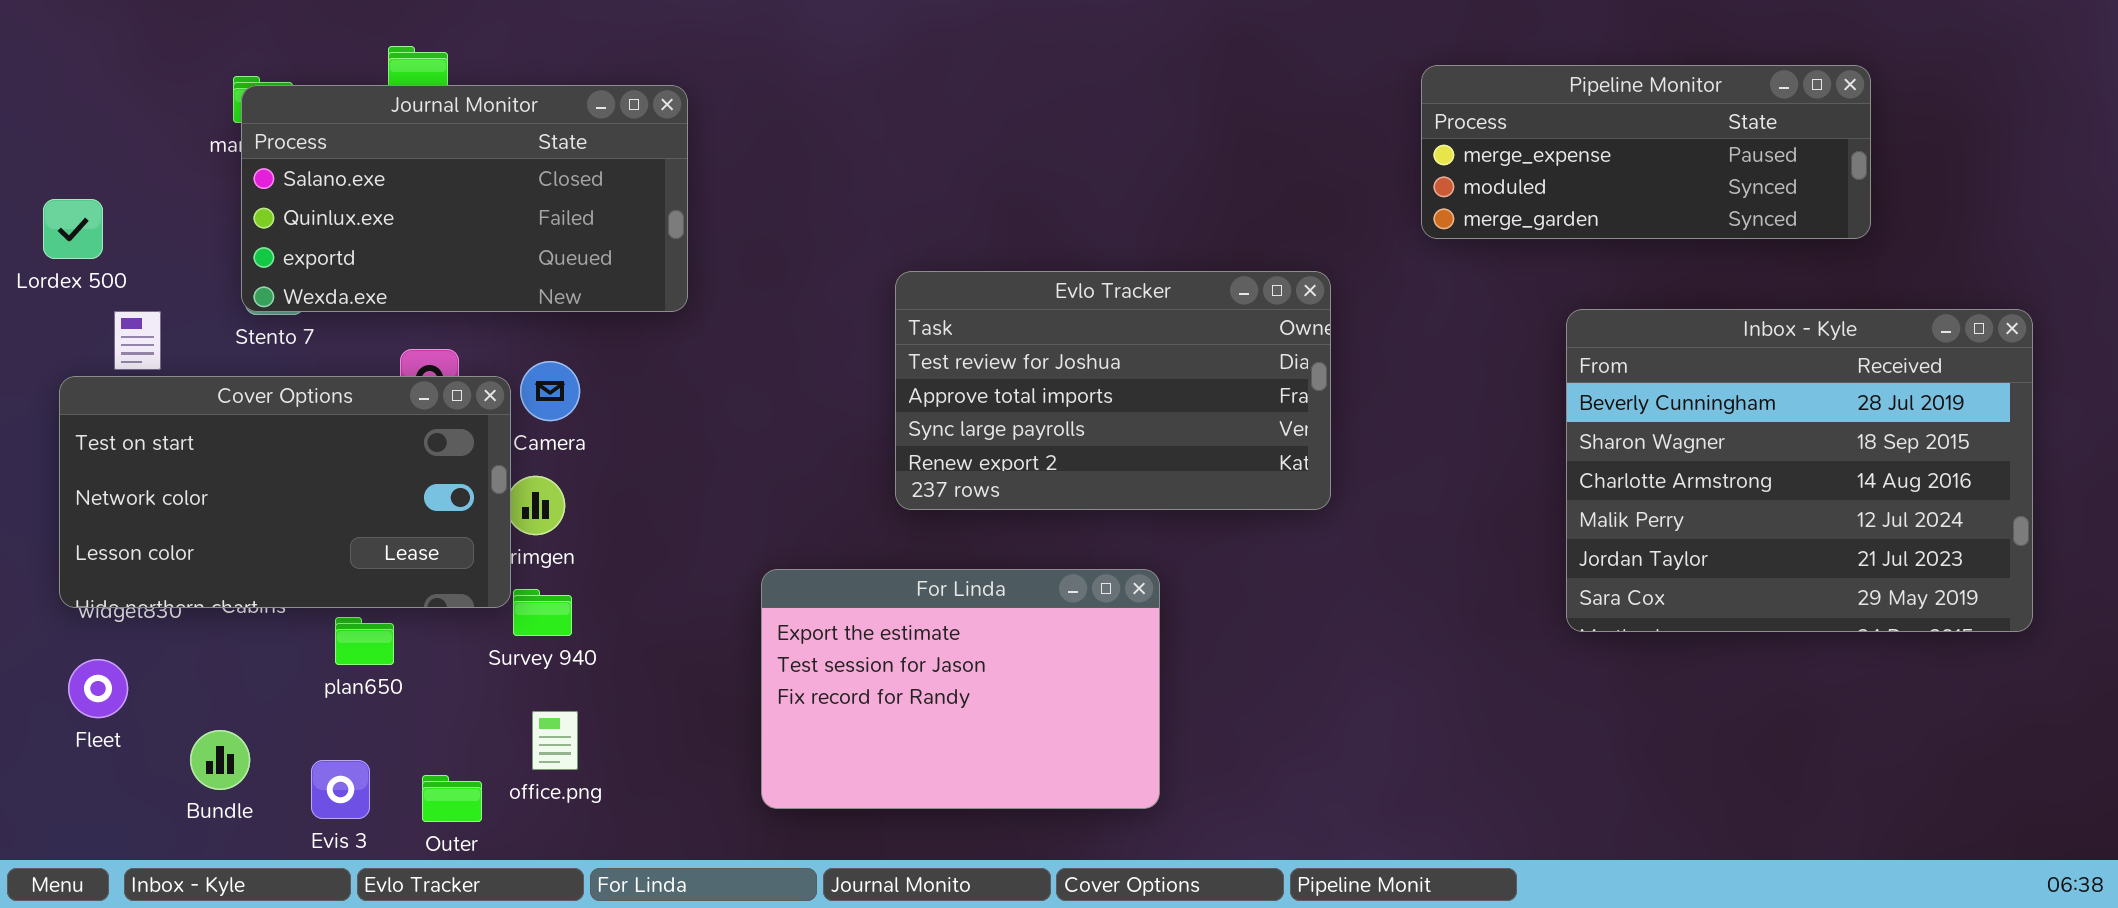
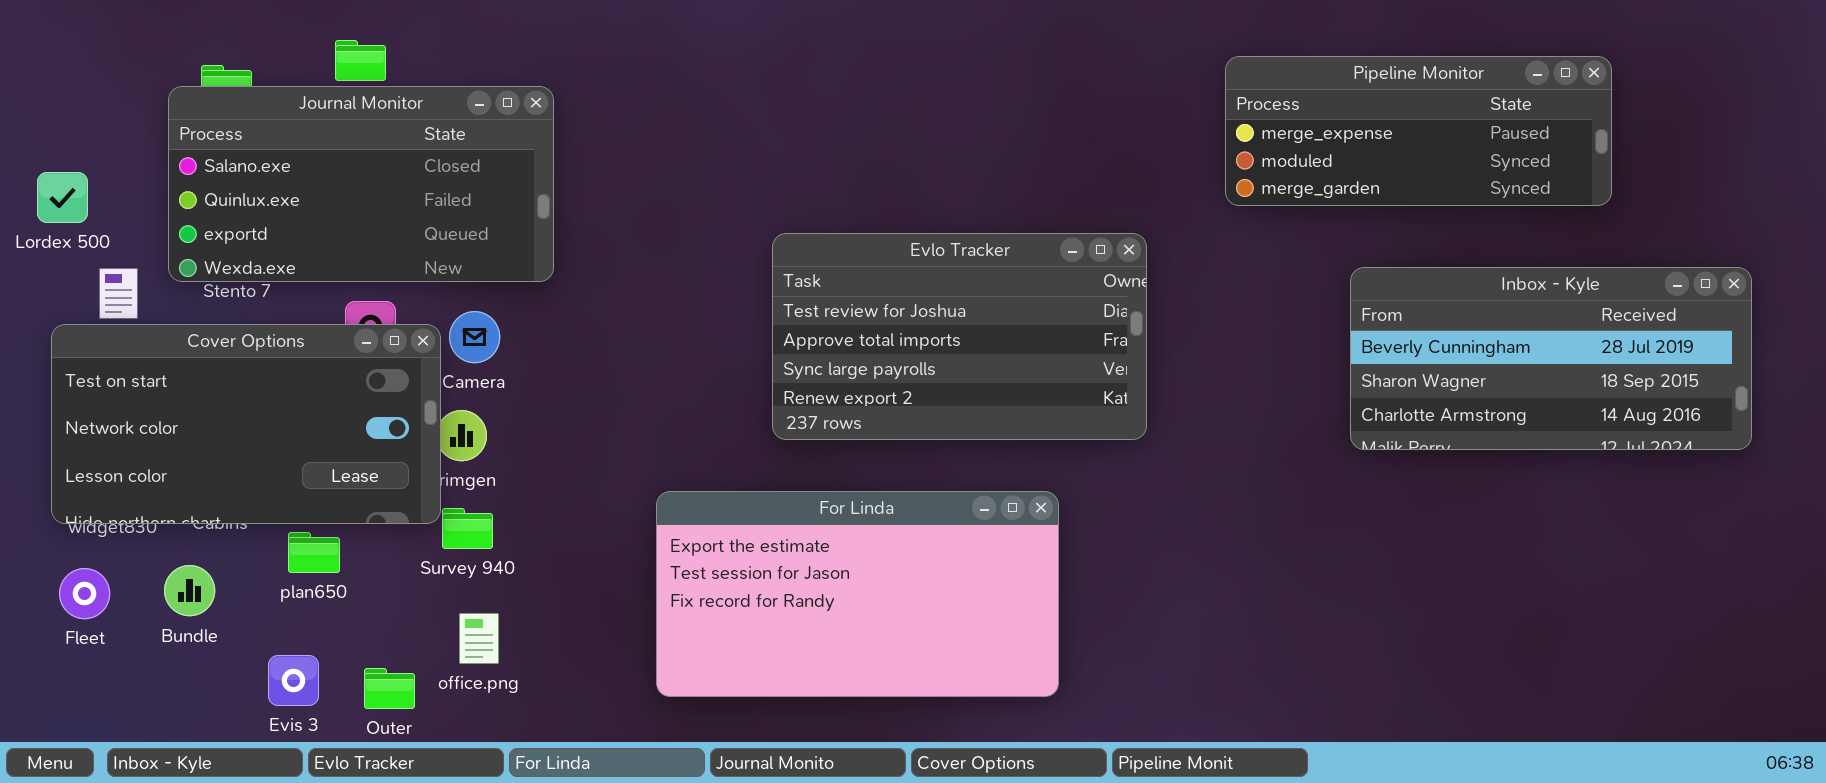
Journal Monitor: [241,85,688,312] -> [168,86,554,282], moved
Inbox - Kyle: [1566,309,2033,632] -> [1350,267,1752,450], resized
For Linda: [761,569,1160,809] -> [656,491,1059,697], resized
Bundle: [190,730,250,790] -> [164,565,215,616], moved

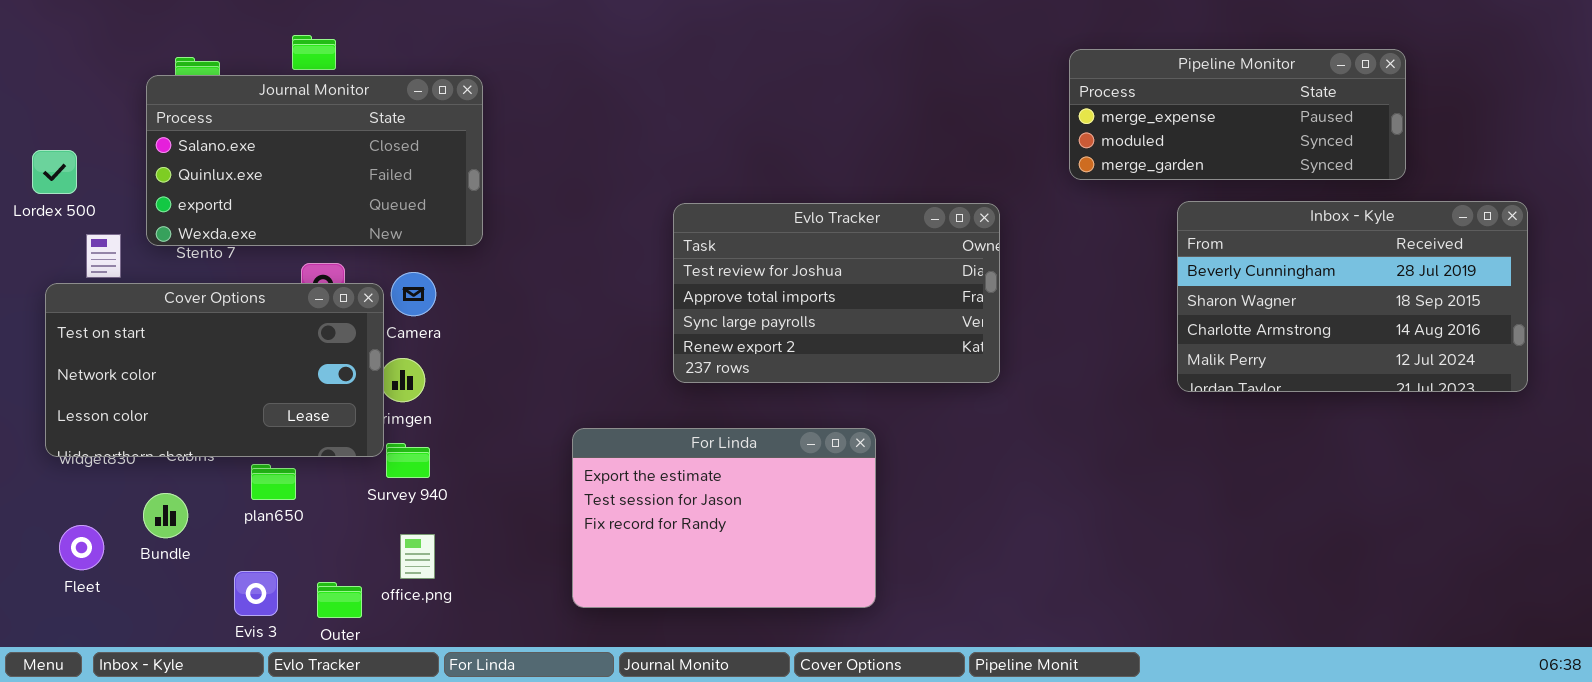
Inbox - Kyle: [1350,267,1752,450] -> [1177,201,1528,392], resized
For Linda: [656,491,1059,697] -> [572,428,876,608], resized
Fleet: [59,568,110,619] -> [59,525,104,570], moved

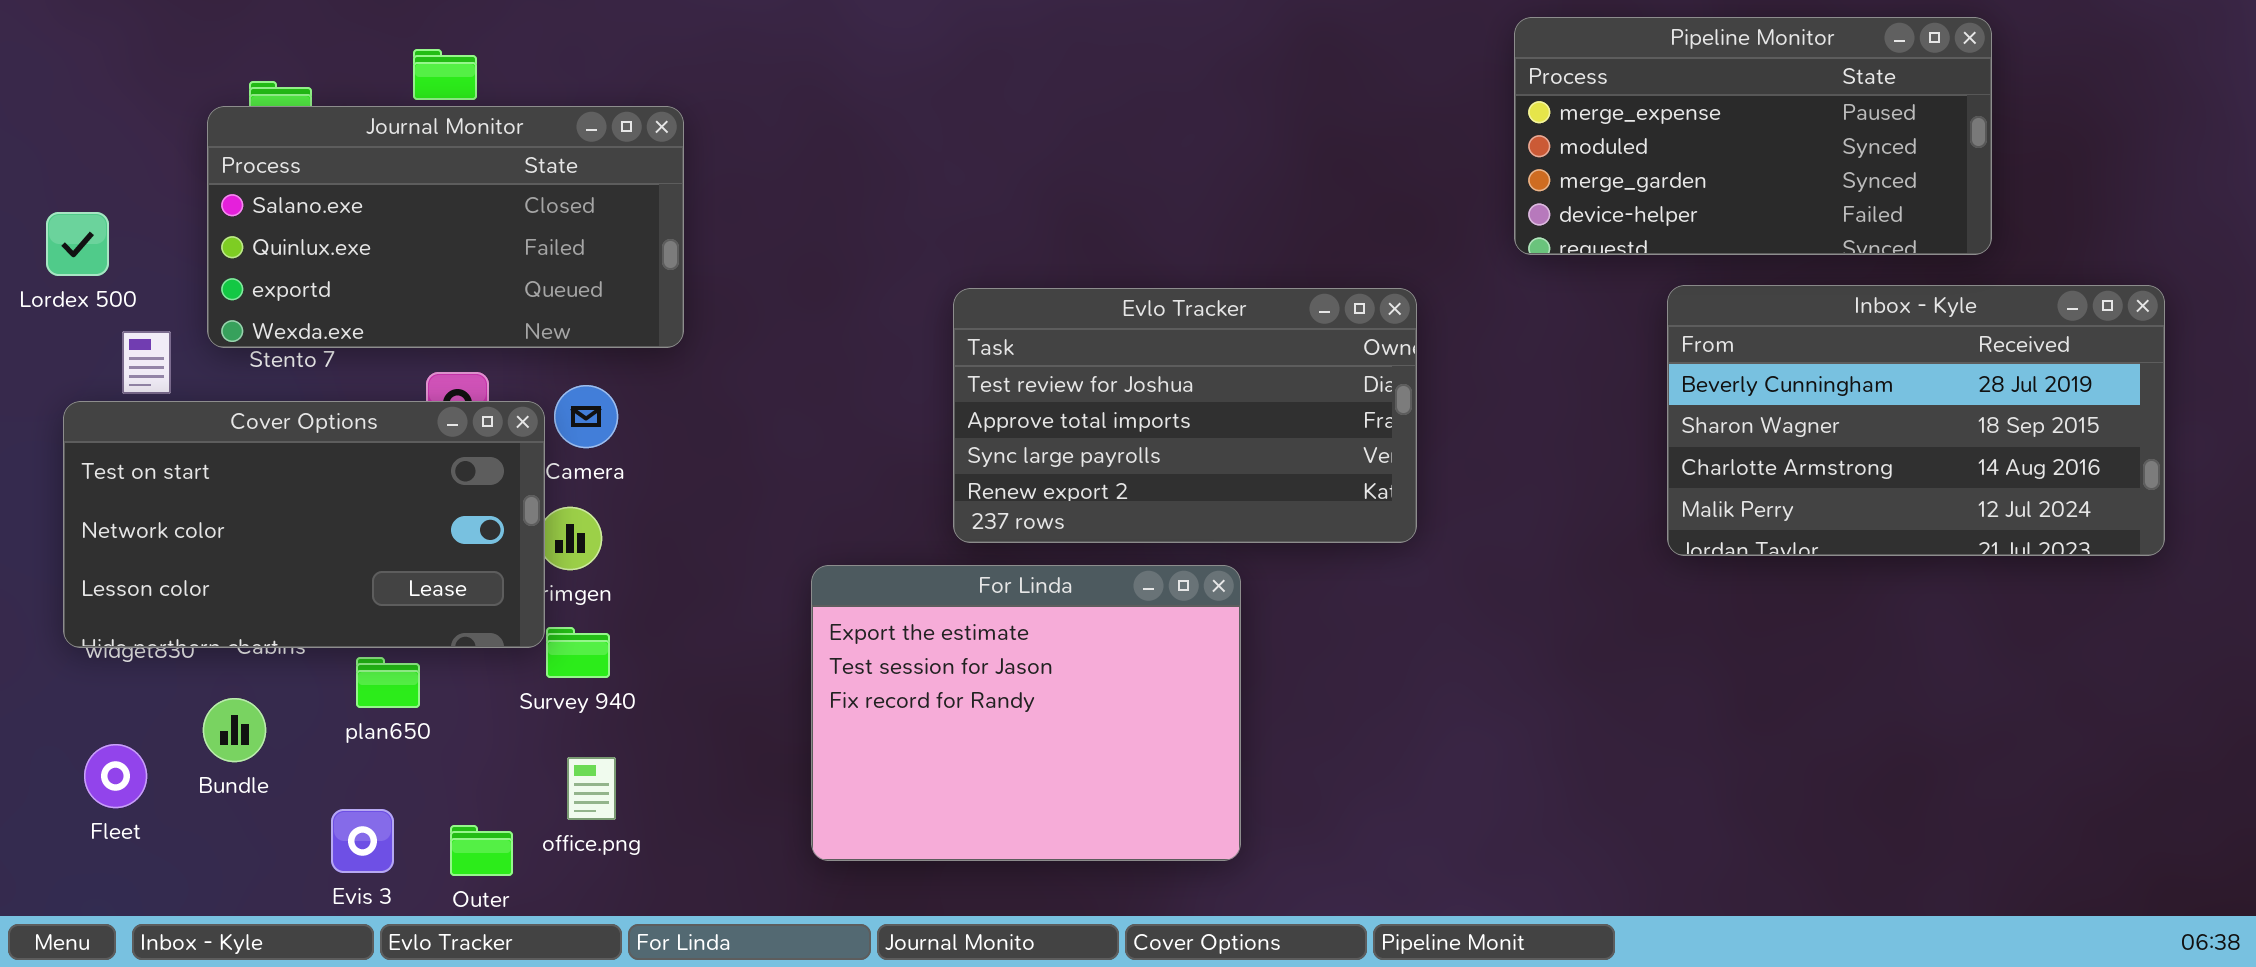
Pipeline Monitor: [1069,49,1406,180] -> [1514,17,1992,255], resized
For Linda: [572,428,876,608] -> [811,565,1241,861], resized

